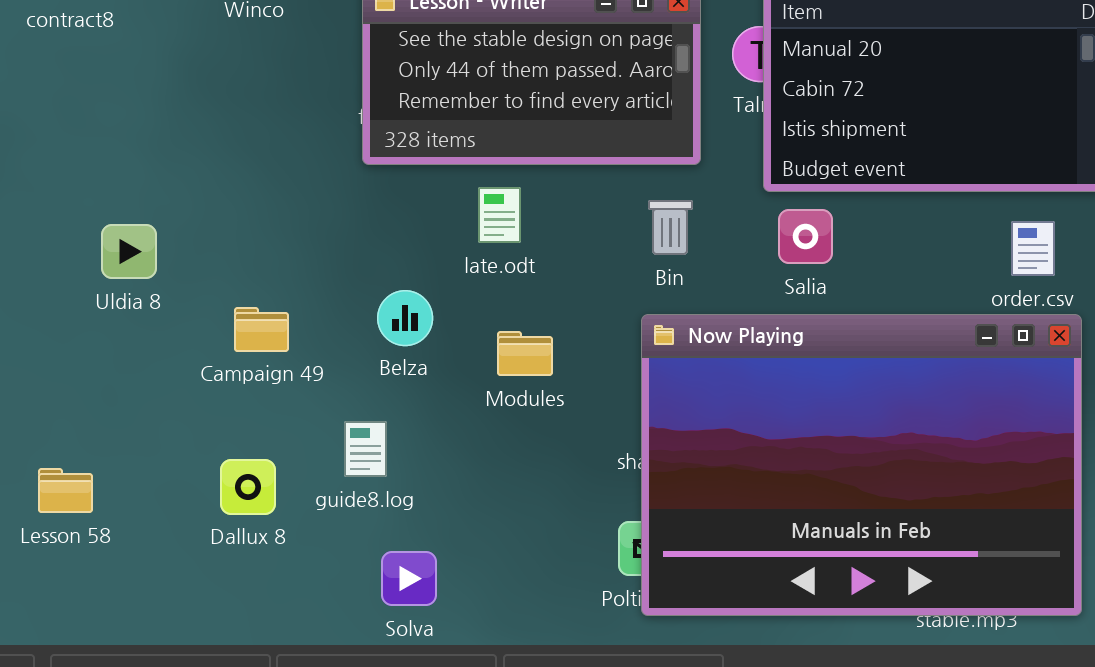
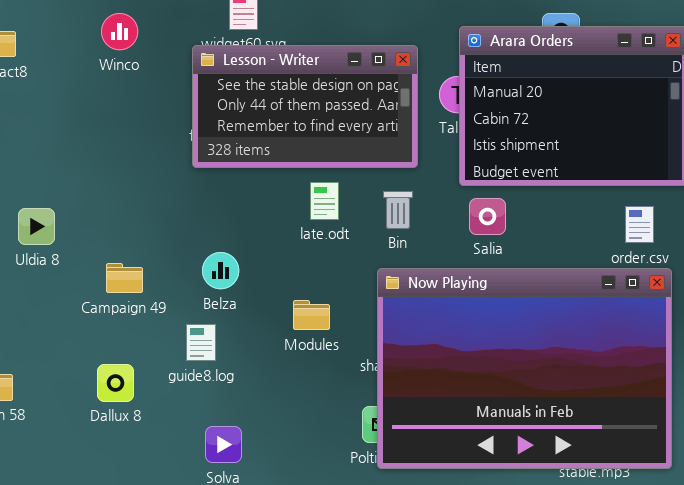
late.odt: [478,187,521,243] -> [310,182,339,220], moved
Modules: [497,331,553,376] -> [293,300,330,330], moved
guide8.log: [344,421,387,477] -> [186,324,216,361], moved

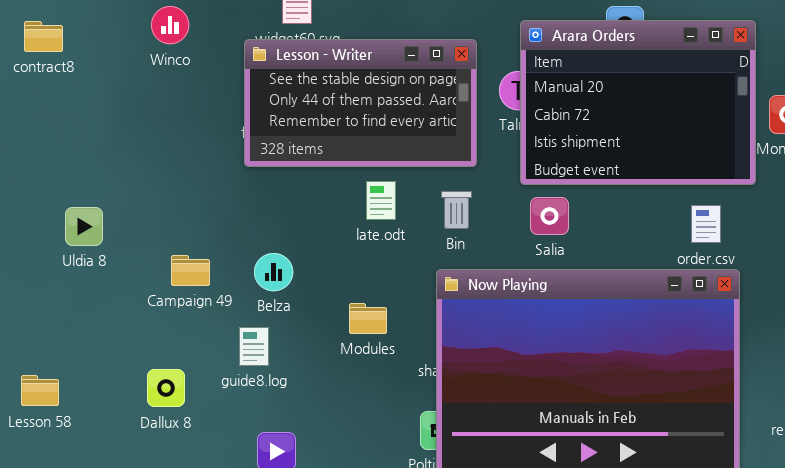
Campaign 49: [106,263,143,293] -> [171,255,210,286], moved

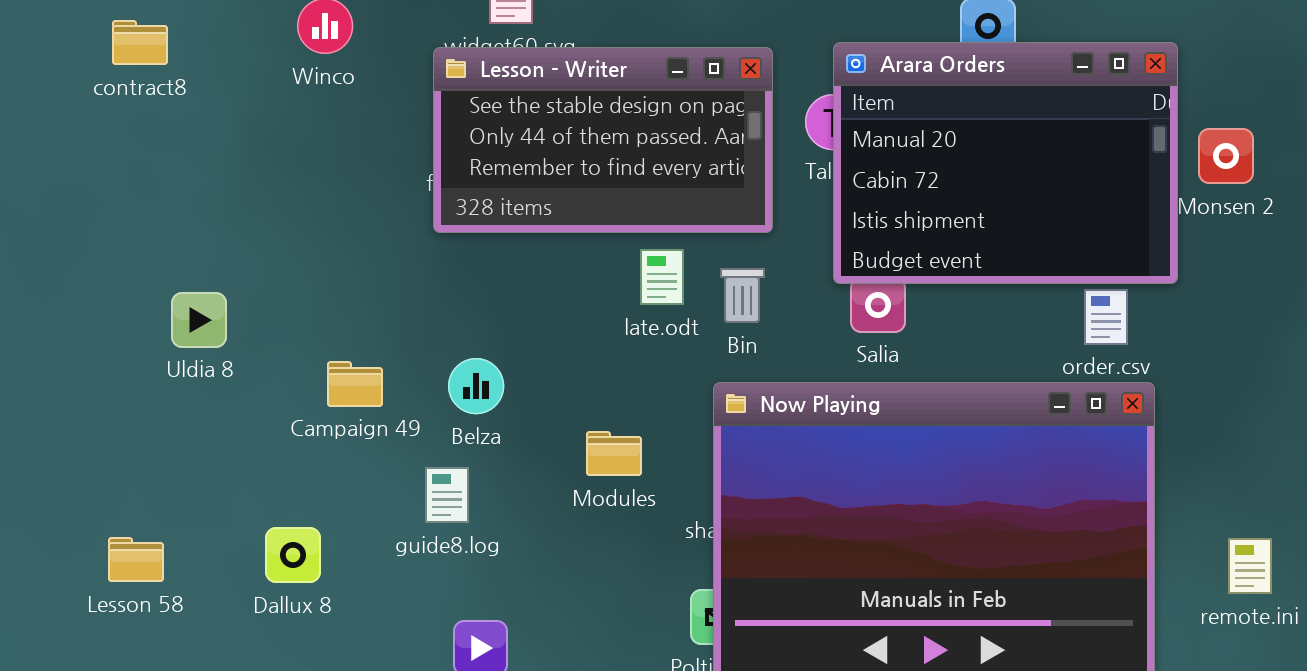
Arara Orders: [520,20,756,185] -> [833,42,1178,284], moved
late.odt: [366,181,396,220] -> [640,249,684,305], moved
Dallux 8: [147,369,185,407] -> [265,527,321,583], moved

